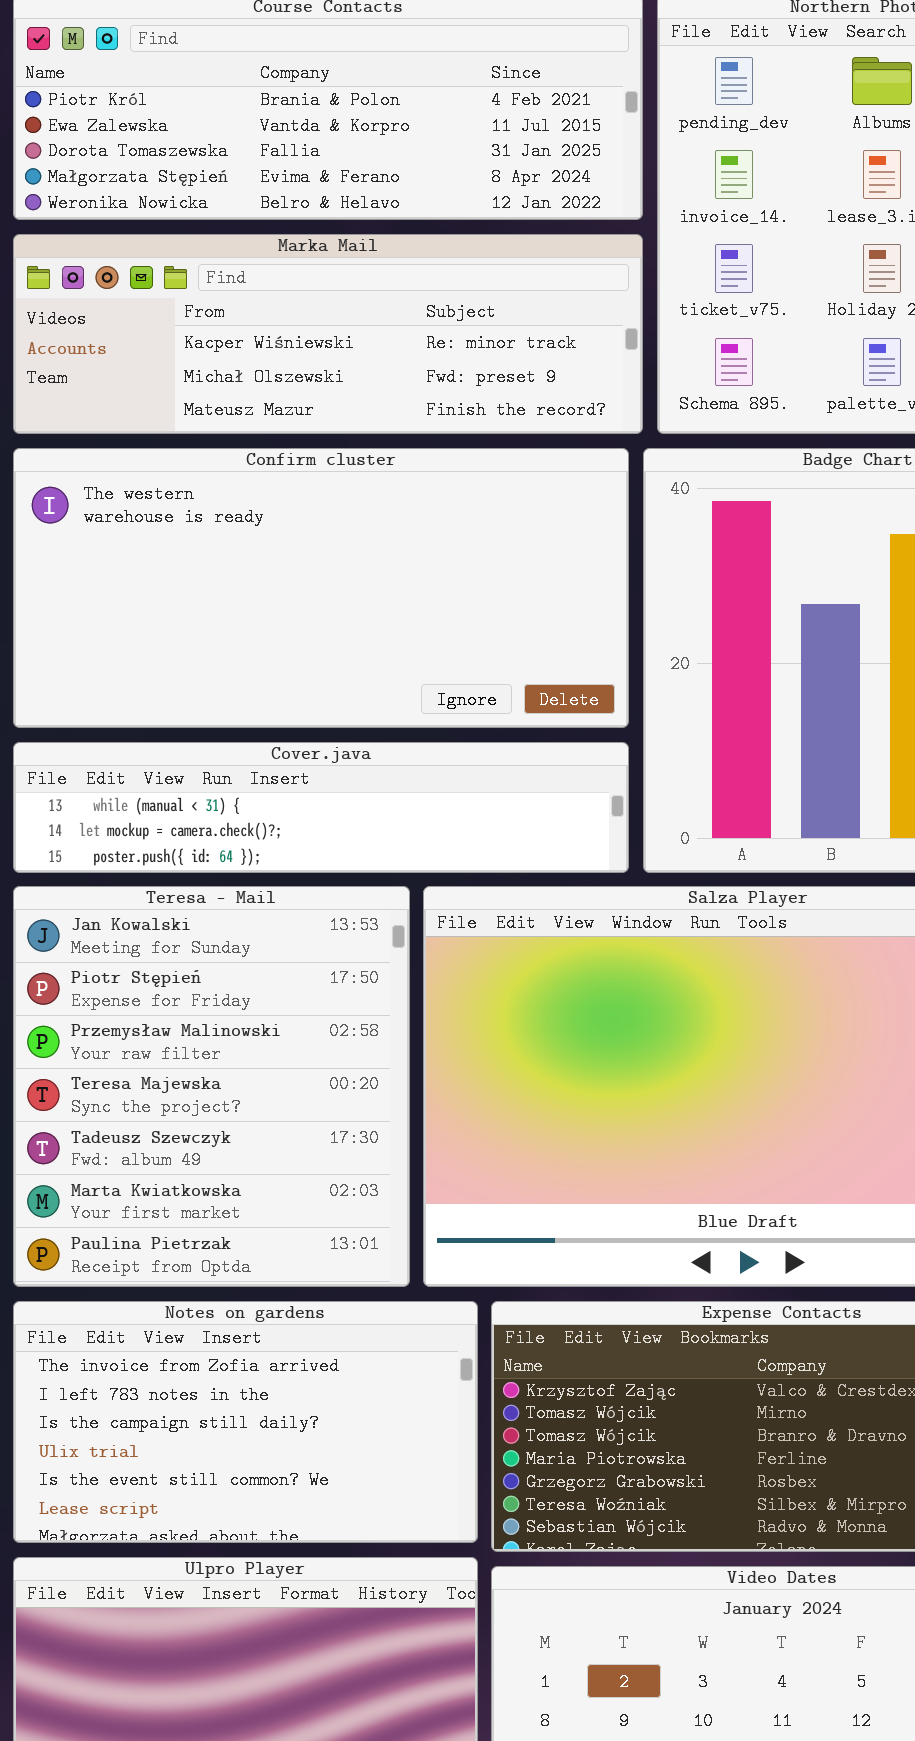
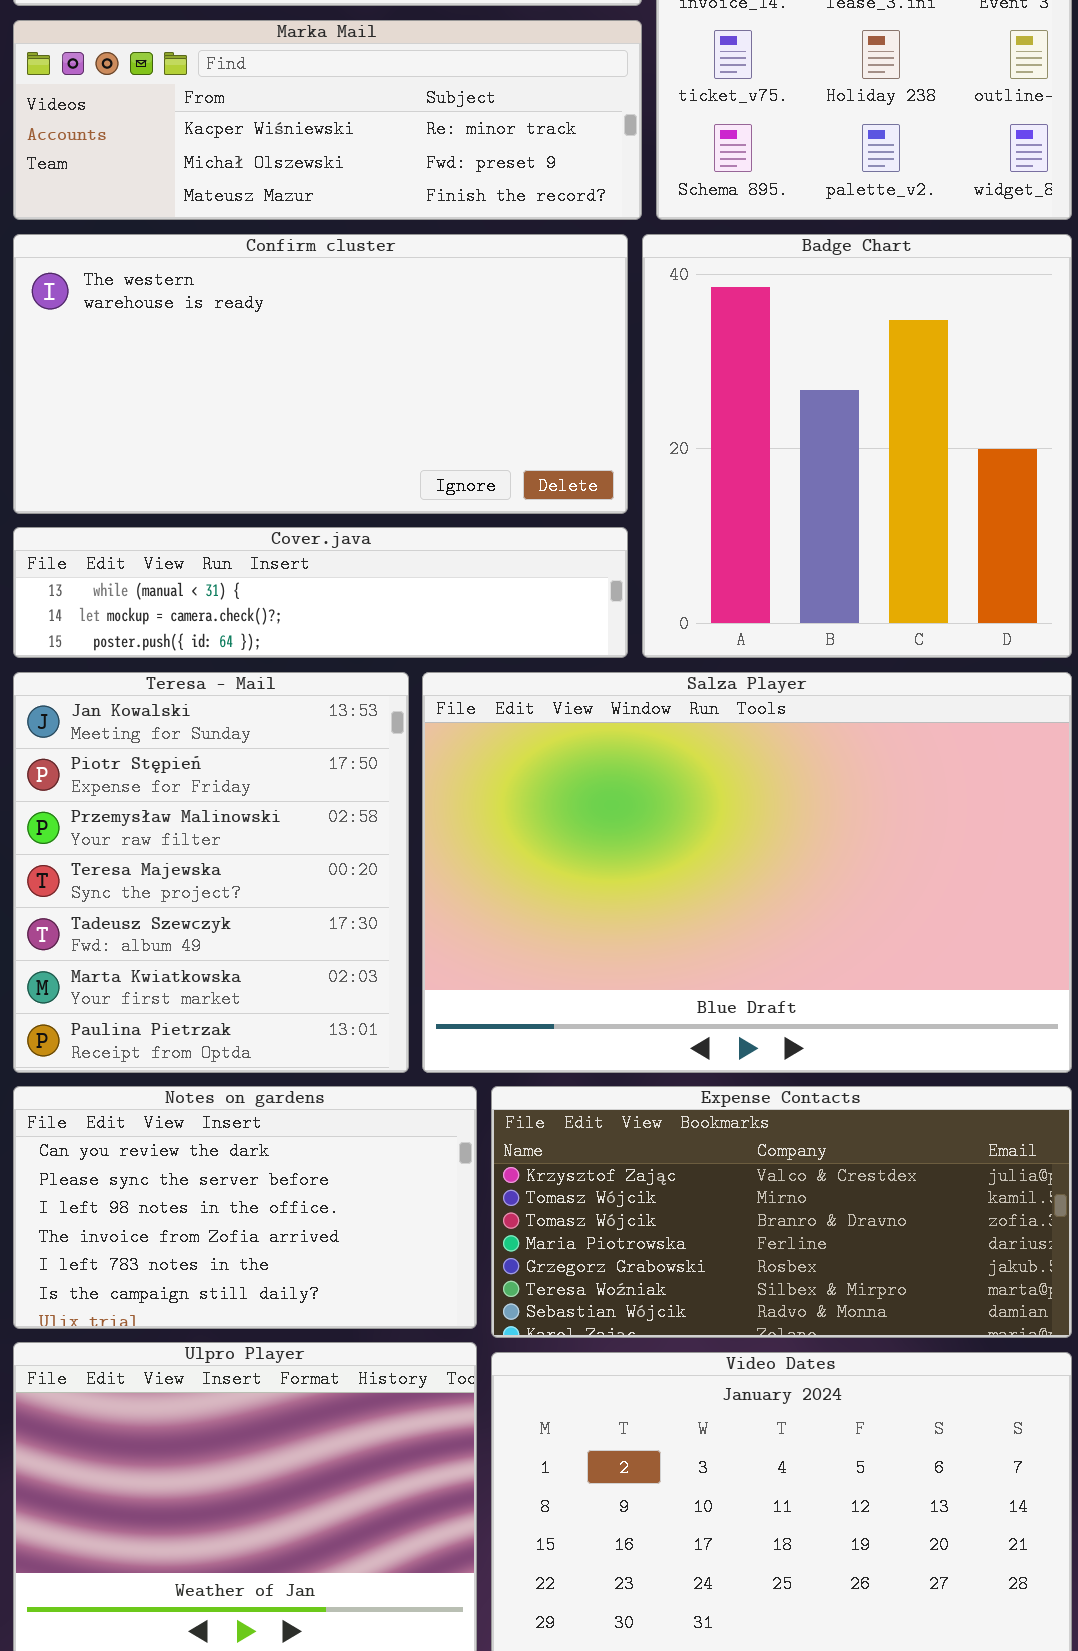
Notes on gardens: [13,1301,478,1543] -> [13,1086,477,1329], scrolled up 3 rows

